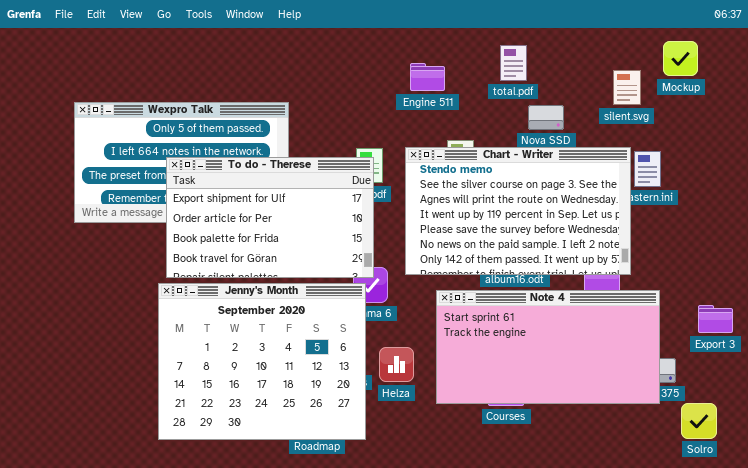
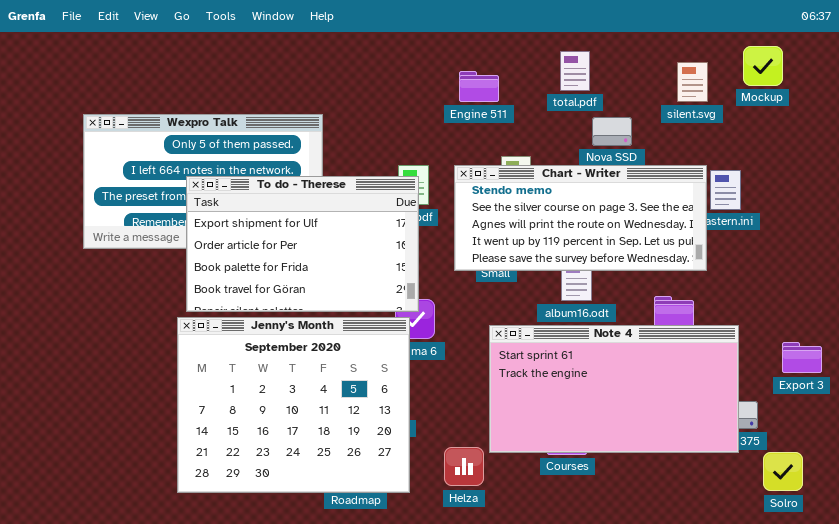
silent.svg: [613,70,641,105] -> [677,62,708,102], moved
Chart - Writer: [405,147,631,275] -> [454,165,707,271], resized
Helza: [379,347,414,382] -> [444,447,484,486], moved

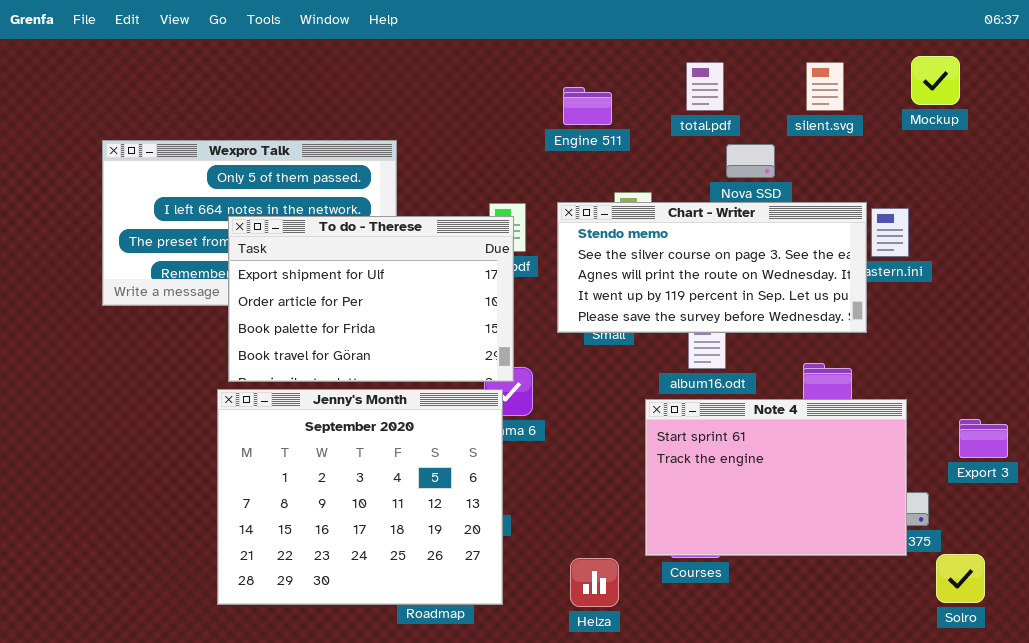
silent.svg: [677,62,708,102] -> [806,62,844,111], moved
Note 4: [489,325,739,453] -> [645,399,907,556], resized
Helza: [444,447,484,486] -> [570,558,619,607], moved

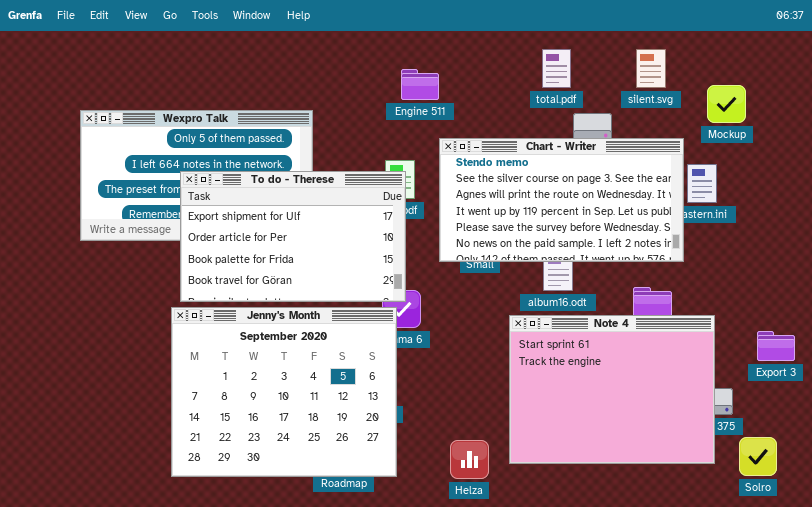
Mockup: [911,56,960,105] -> [707,85,746,123], moved
Engine 511: [563,87,612,125] -> [401,69,439,100], moved
Chart - Writer: [557,202,867,333] -> [439,138,684,262], resized
Note 4: [645,399,907,556] -> [509,315,715,464], resized

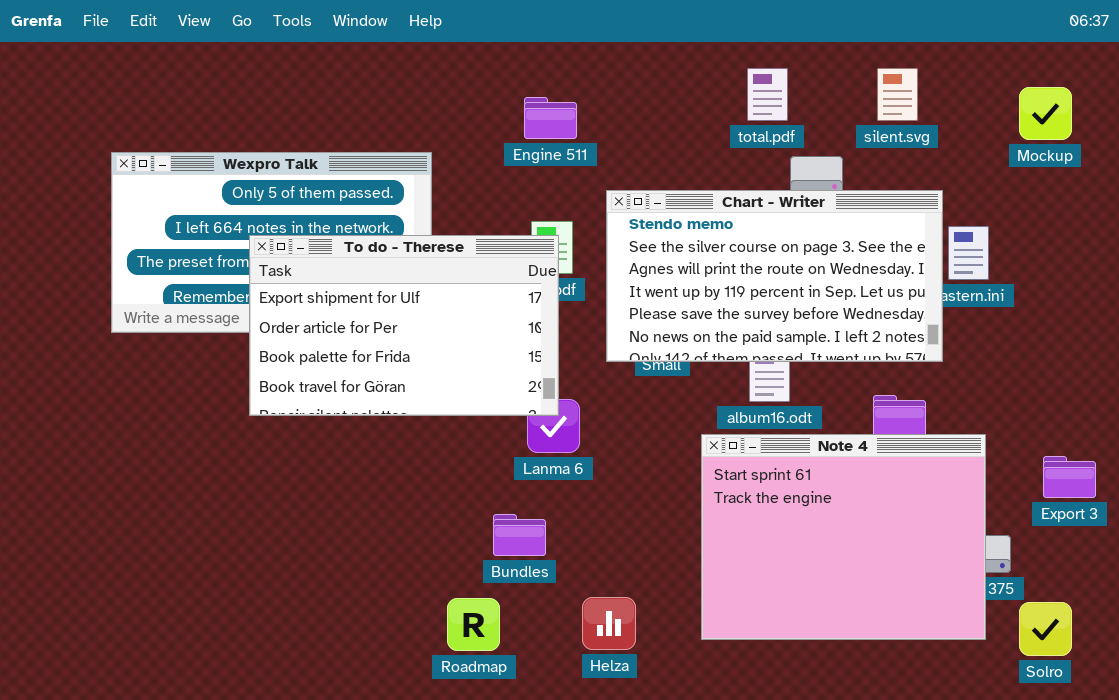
Engine 511: [401,69,439,100] -> [524,97,577,139], moved
Mockup: [707,85,746,123] -> [1019,87,1072,140], moved
Jenny's Month: [171,307,397,477] -> none, closed
Helza: [450,440,489,479] -> [582,597,636,650], moved

